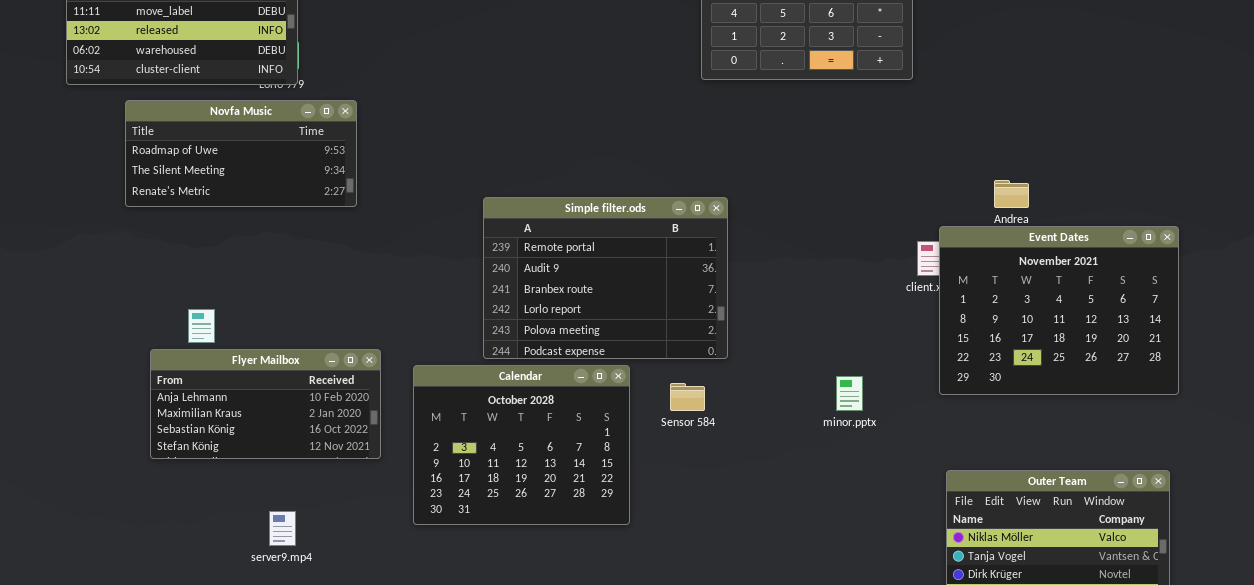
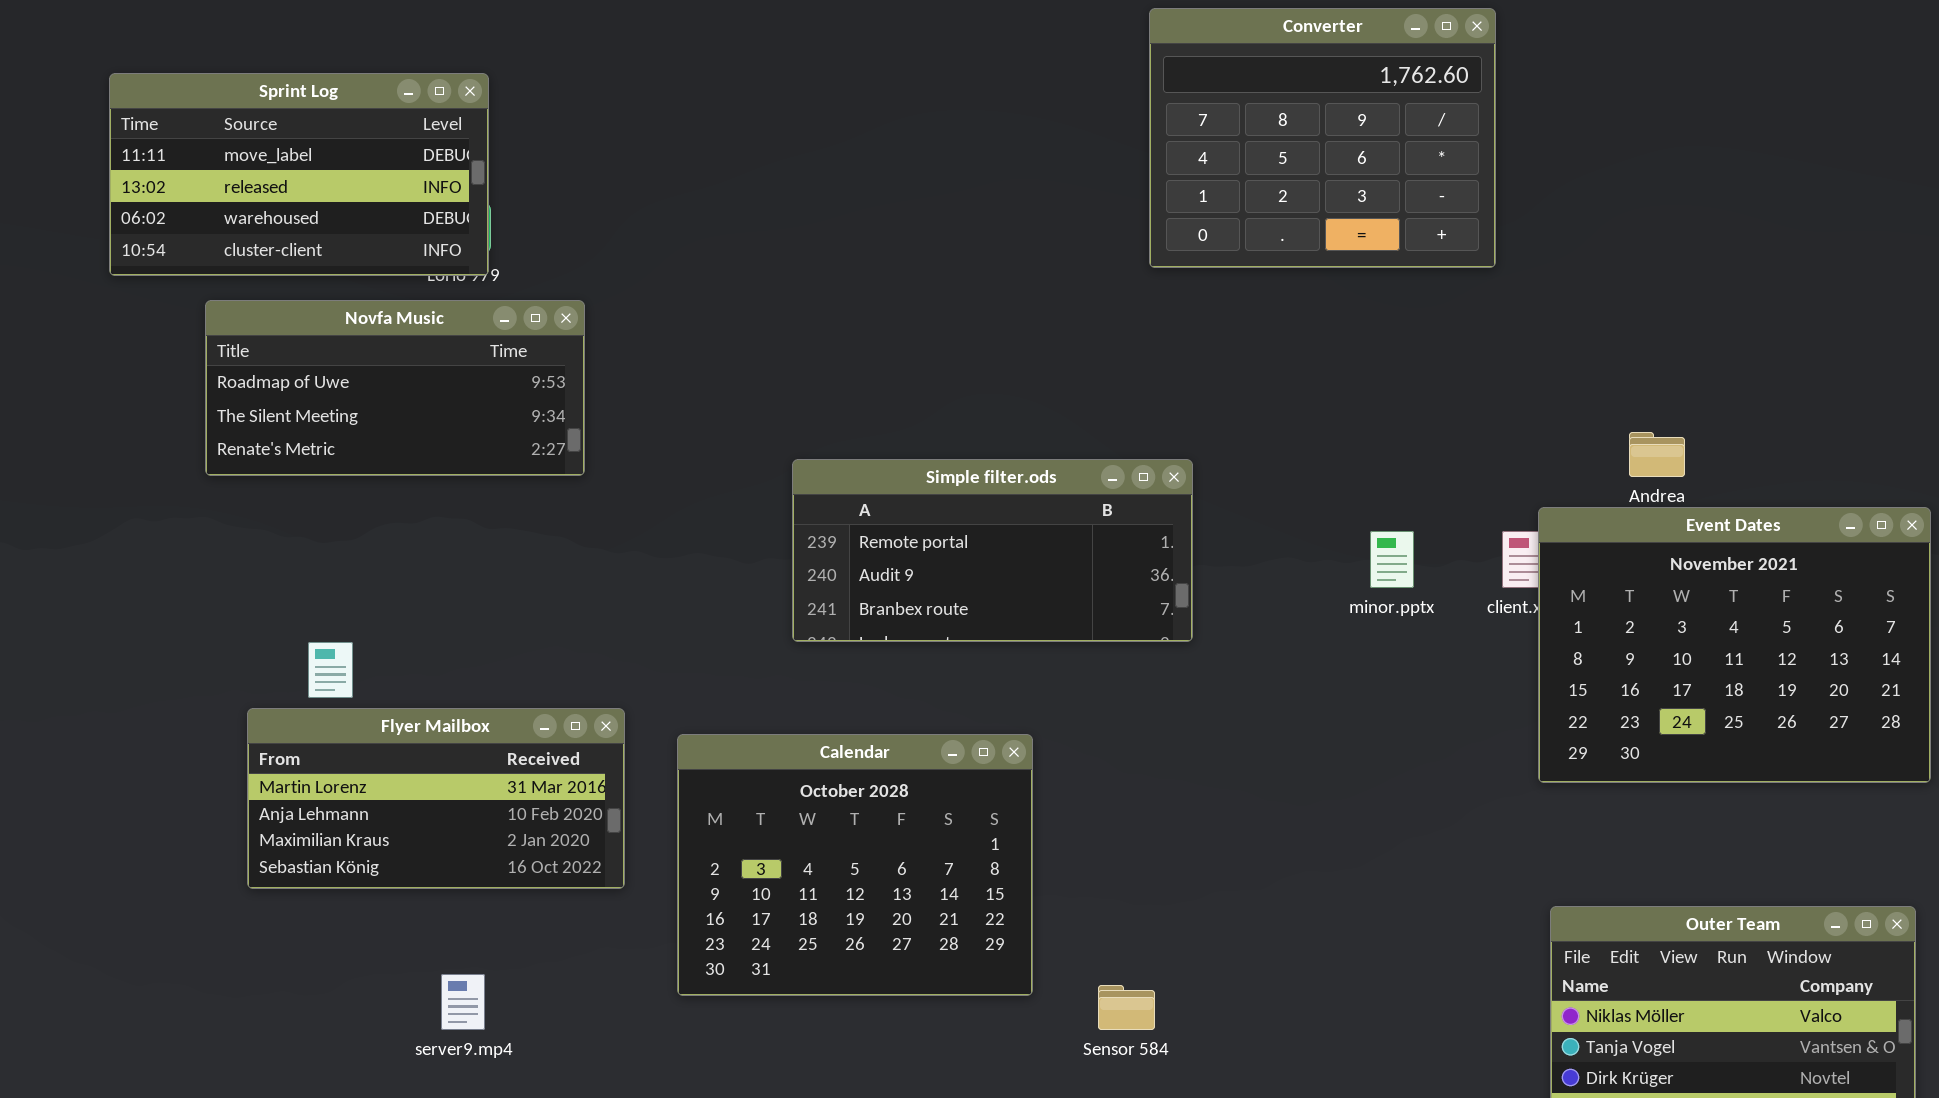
Simple filter.ods: [483,197,728,359] -> [792,459,1193,642], resized
Flyer Mailbox: [150,349,381,459] -> [247,708,625,889], scrolled up 1 row
minor.pptx: [836,376,863,411] -> [1370,531,1414,588], moved
Sensor 584: [670,383,705,411] -> [1098,985,1155,1030], moved

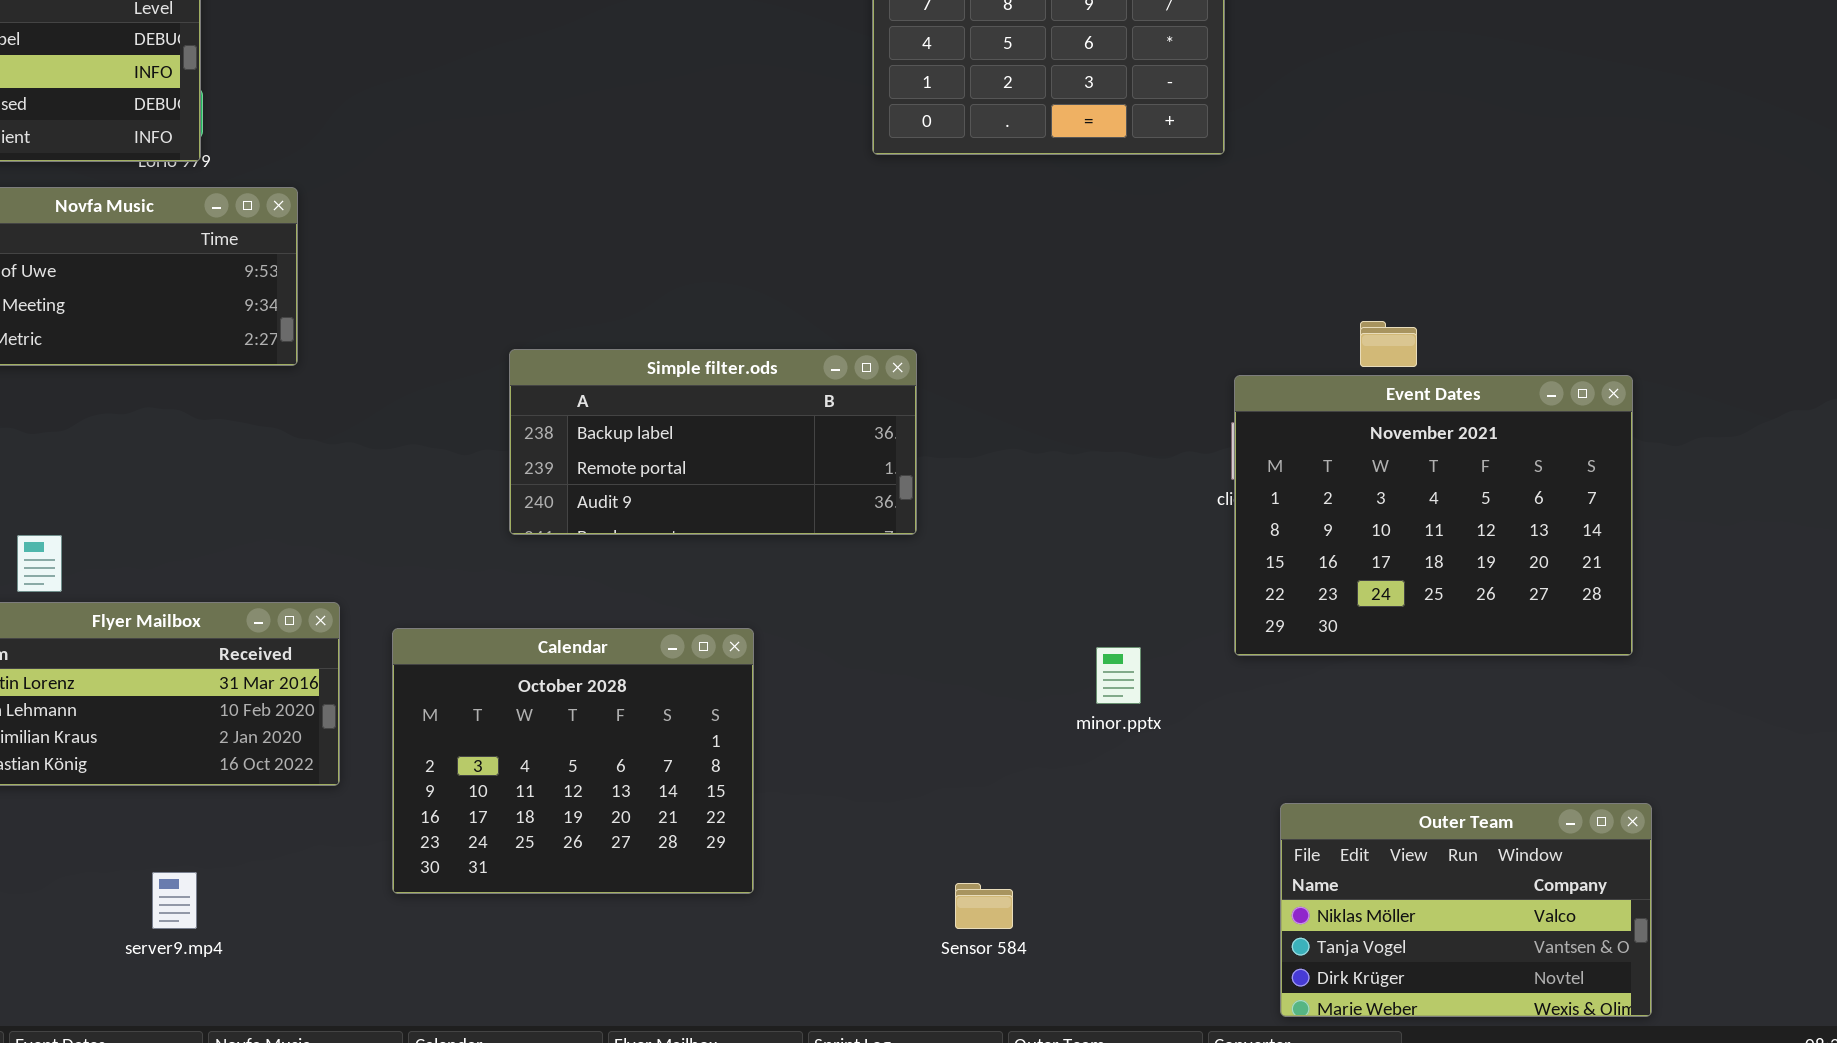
Simple filter.ods: [792,459,1193,642] -> [509,349,917,535], scrolled up 1 row
Event Dates: [1538,507,1931,783] -> [1234,375,1633,656], moved
minor.pptx: [1370,531,1414,588] -> [1096,647,1141,704], moved
Sensor 584: [1098,985,1155,1030] -> [955,883,1013,929], moved

